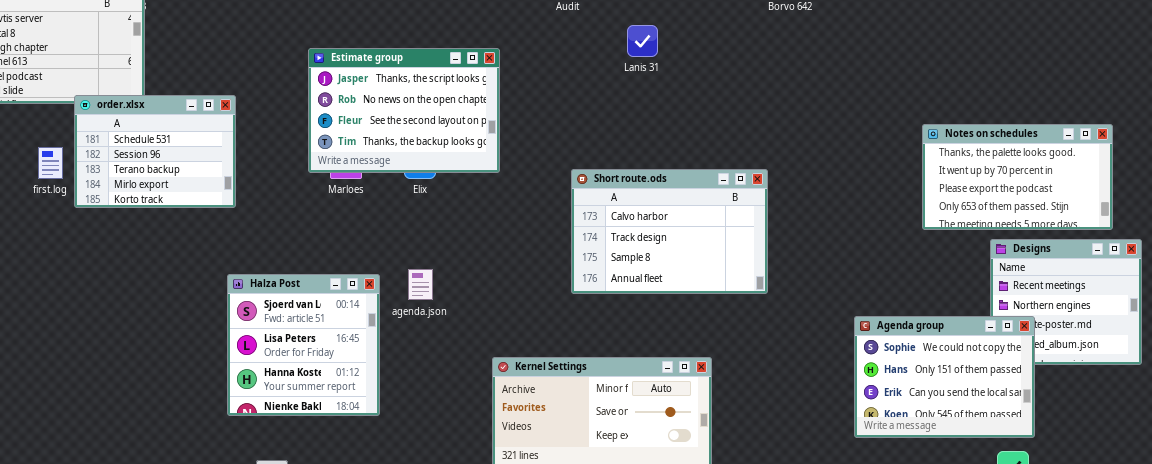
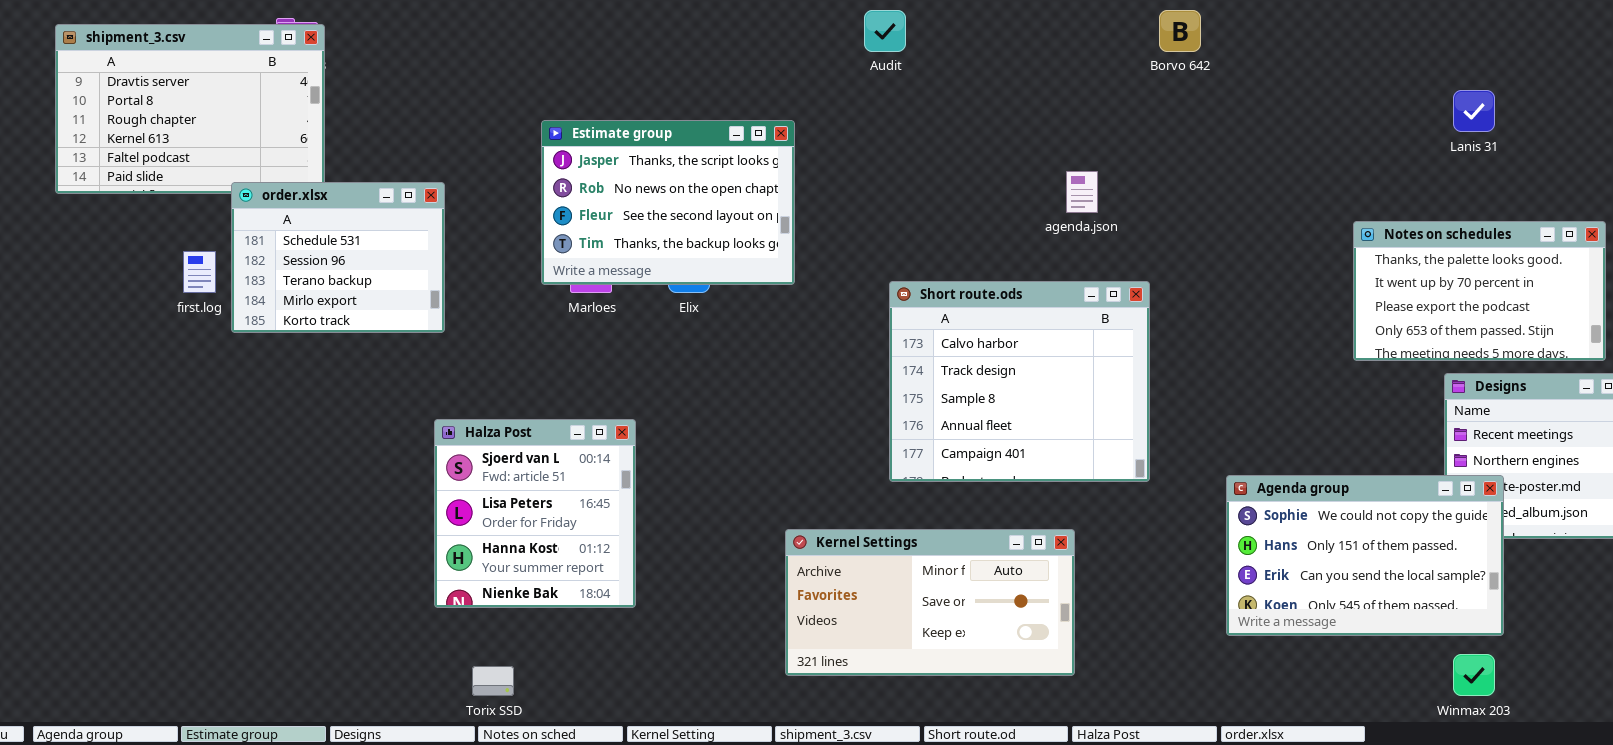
Lanis 31: [627,25,658,57] -> [1453,90,1495,132], moved
Short route.ods: [571,169,768,294] -> [889,281,1150,482], resized
agenda.json: [408,269,433,300] -> [1066,171,1098,213], moved
Agenda group: [854,316,1035,438] -> [1226,475,1504,636], resized

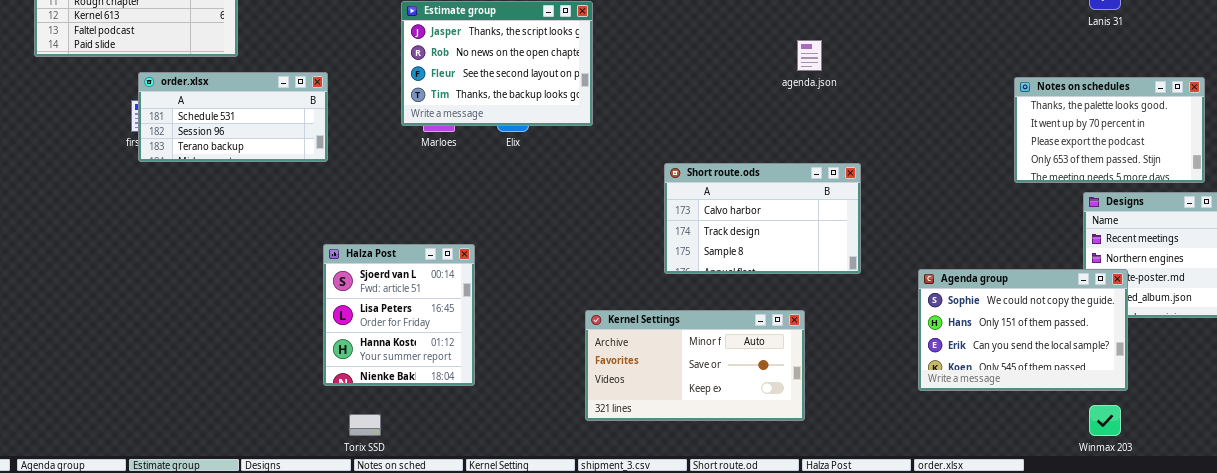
order.xlsx: [231,182,445,333] -> [138,72,328,162], resized
Short route.ods: [889,281,1150,482] -> [664,163,861,274], resized
Halza Post: [434,419,636,608] -> [323,244,475,386], moved

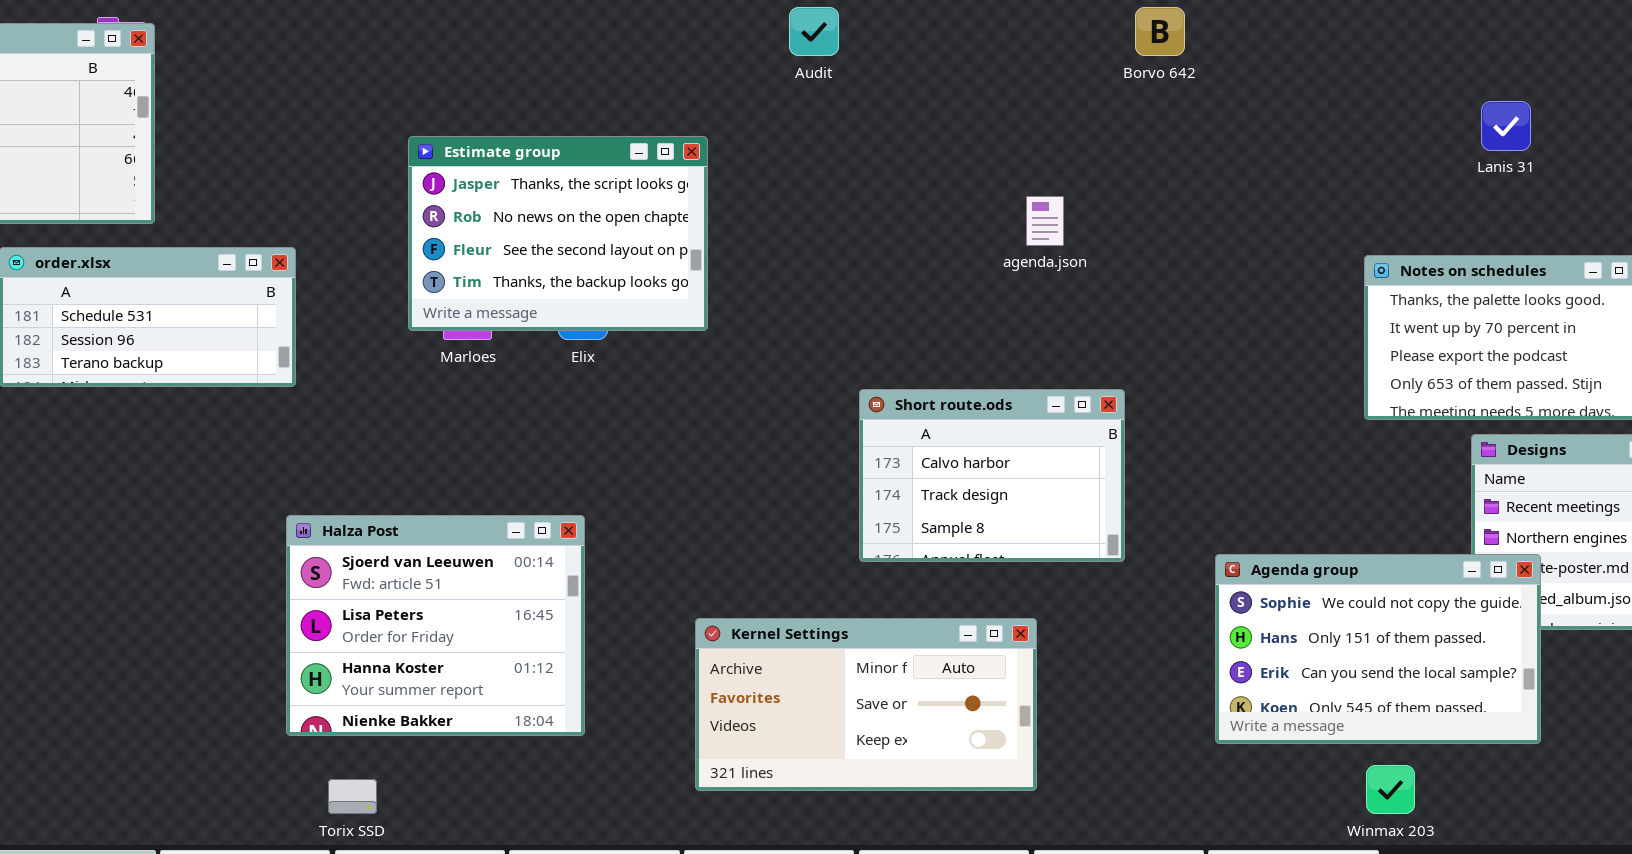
Short route.ods: [664,163,861,274] -> [859,389,1125,562], resized
Halza Post: [323,244,475,386] -> [286,515,585,736], resized
Winmax 203: [1089,405,1121,436] -> [1366,765,1415,814], moved

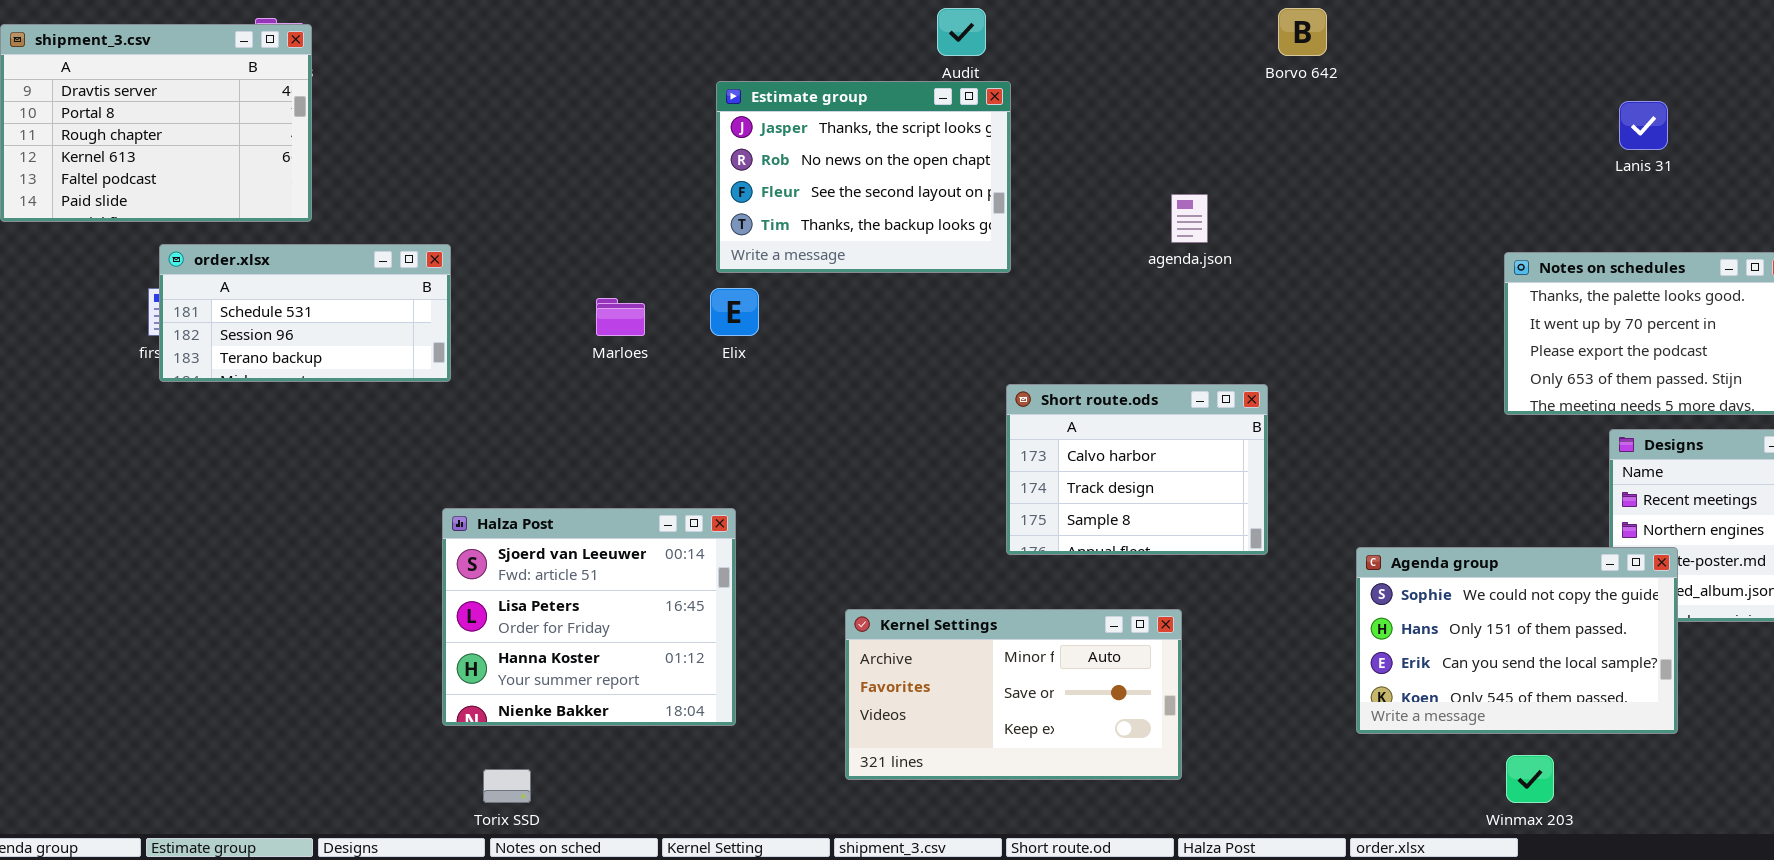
Estimate group: [408,136,708,331] -> [716,81,1011,273], moved

